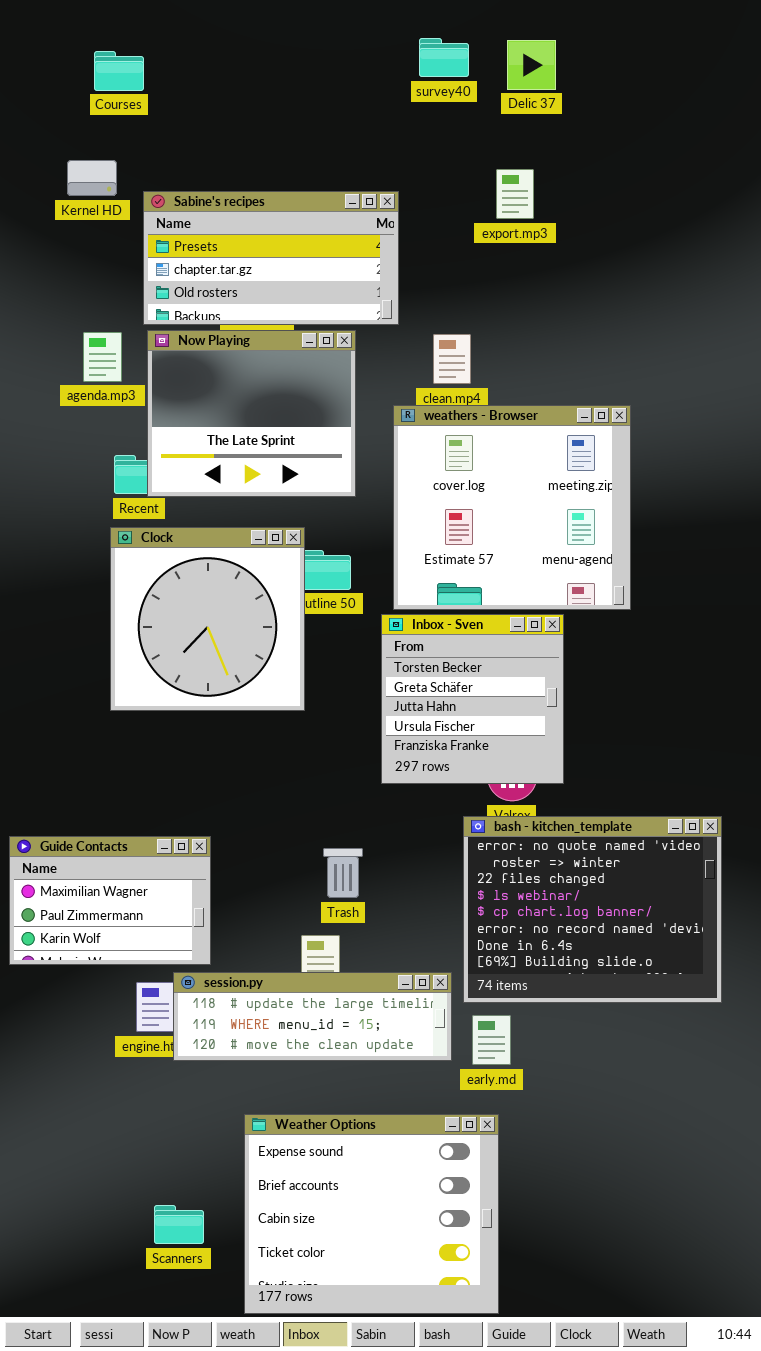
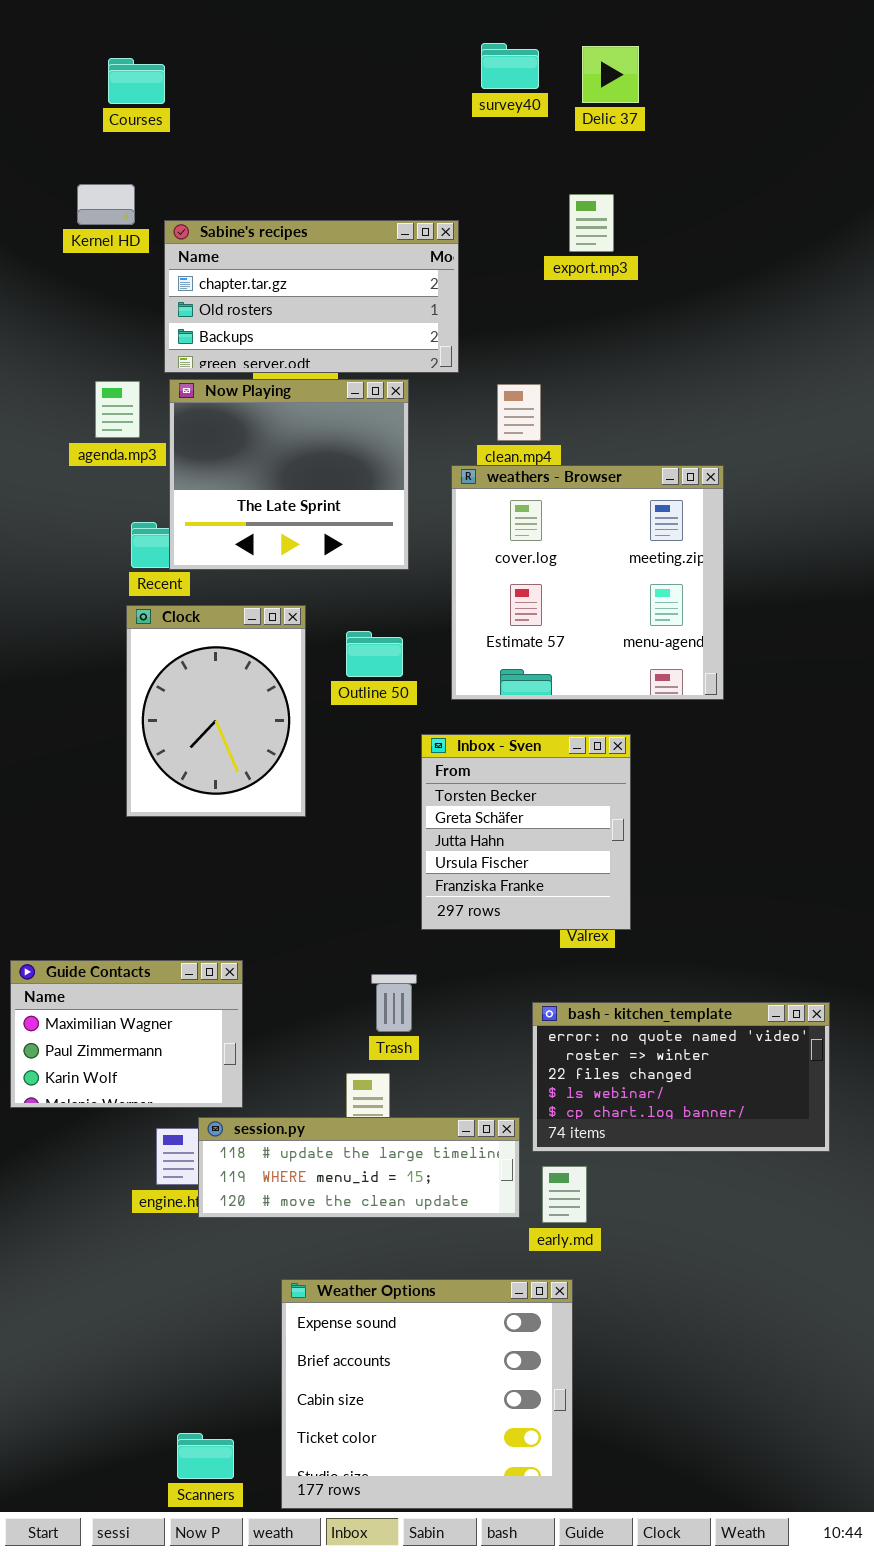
Sabine's recipes: [143,191,399,325] -> [164,220,459,373], scrolled down 1 row
Clock: [110,527,305,711] -> [126,605,306,817], resized
Inbox - Sven: [381,614,564,784] -> [421,734,631,930], moved
bash - kitchen_template: [463,816,722,1003] -> [532,1002,830,1152], resized
Scanners: [154,1205,204,1244] -> [177,1433,234,1479], moved

